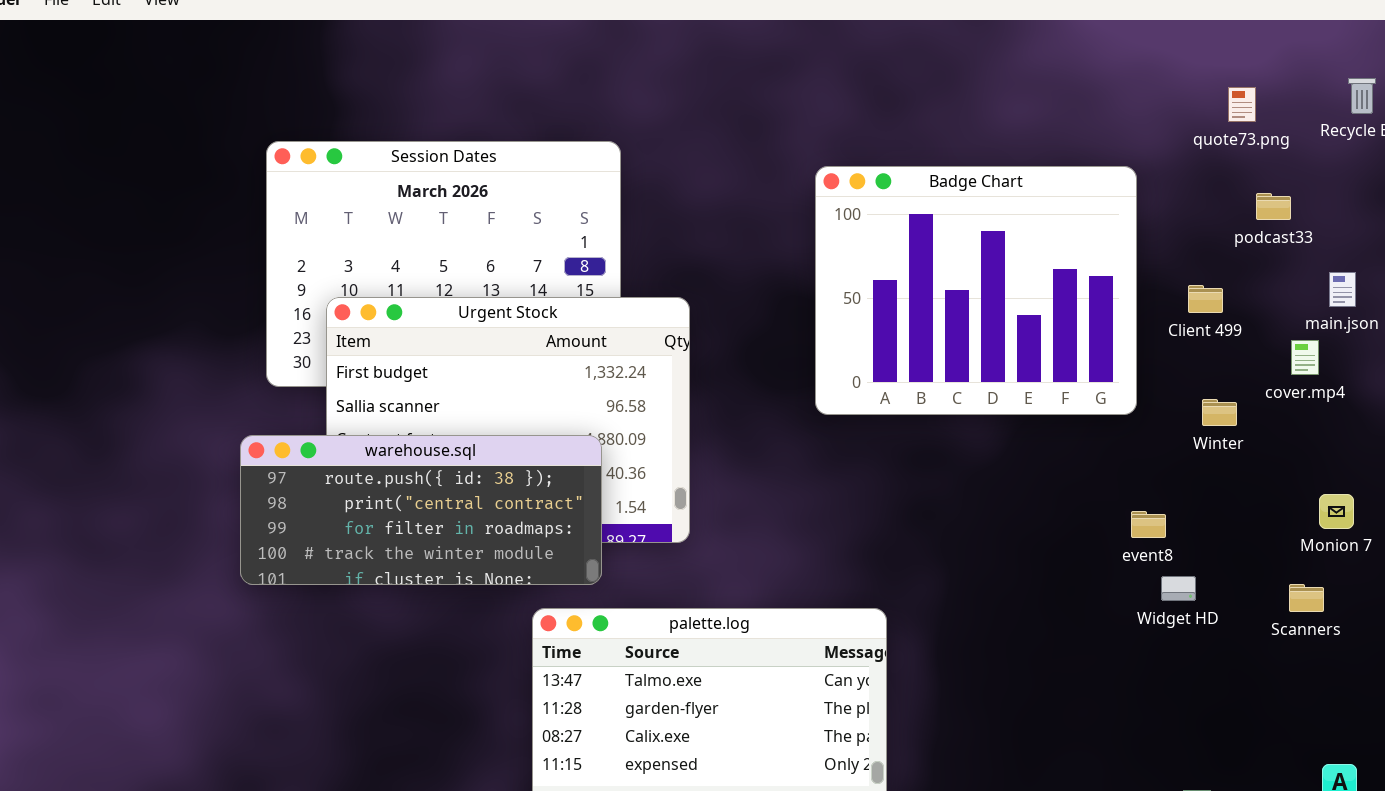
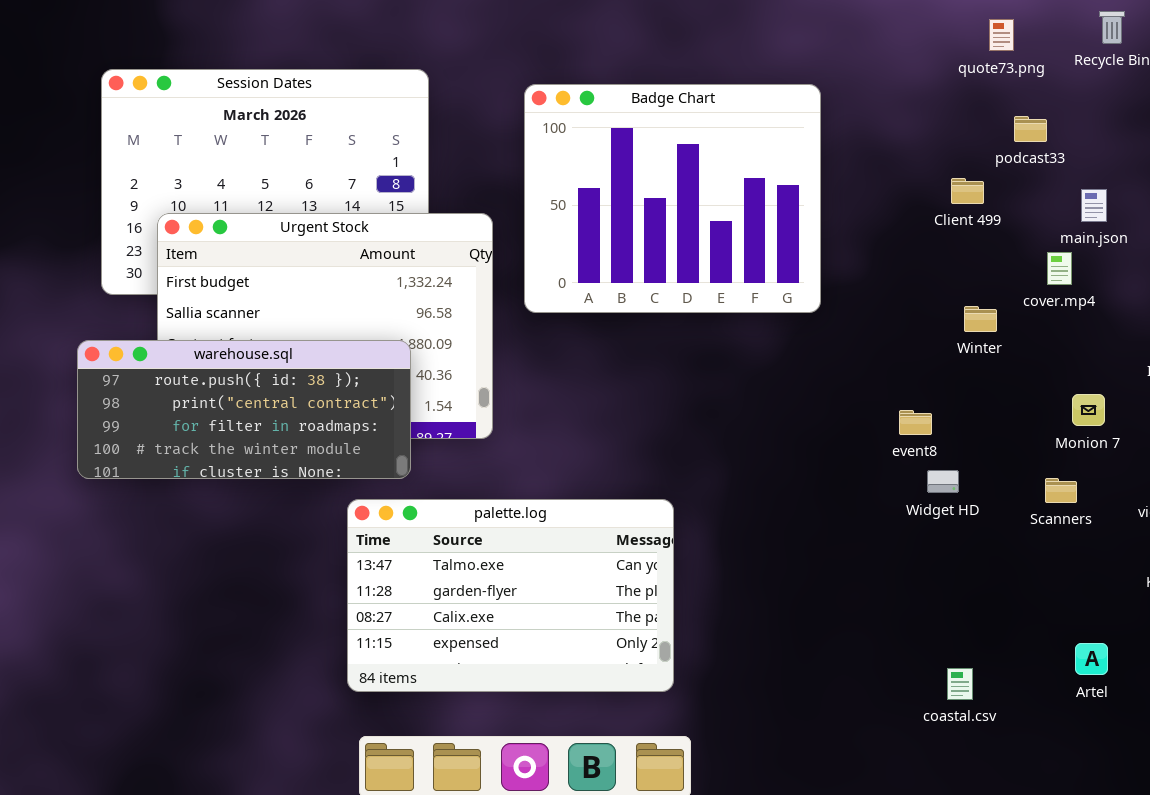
Badge Chart: [815,166,1137,415] -> [524,84,821,313], moved
Client 499: [1188,285,1223,313] -> [951,178,984,204], moved

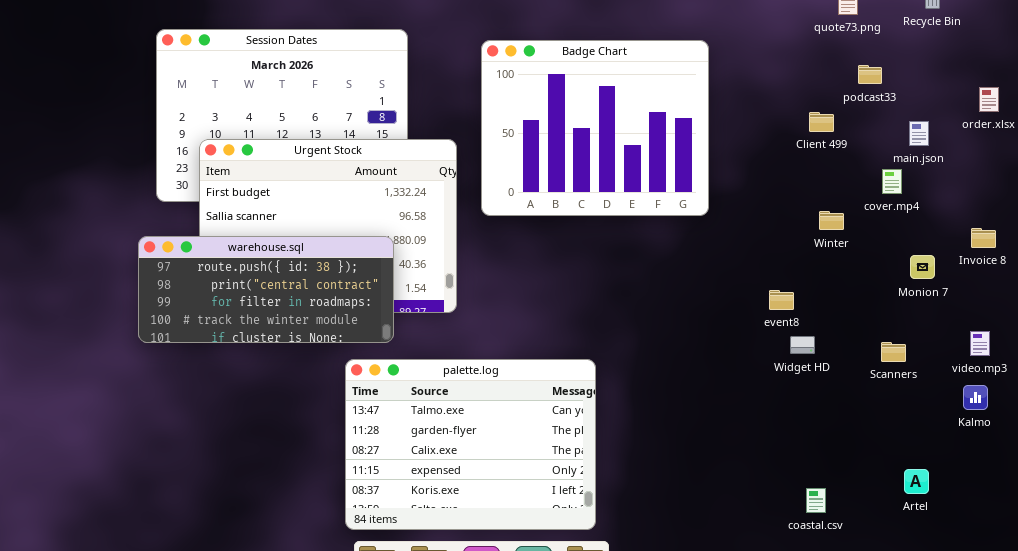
Monion 7: [1072,394,1105,426] -> [910,255,935,279], moved
palette.log: [347,499,674,692] -> [345,359,596,530], resized

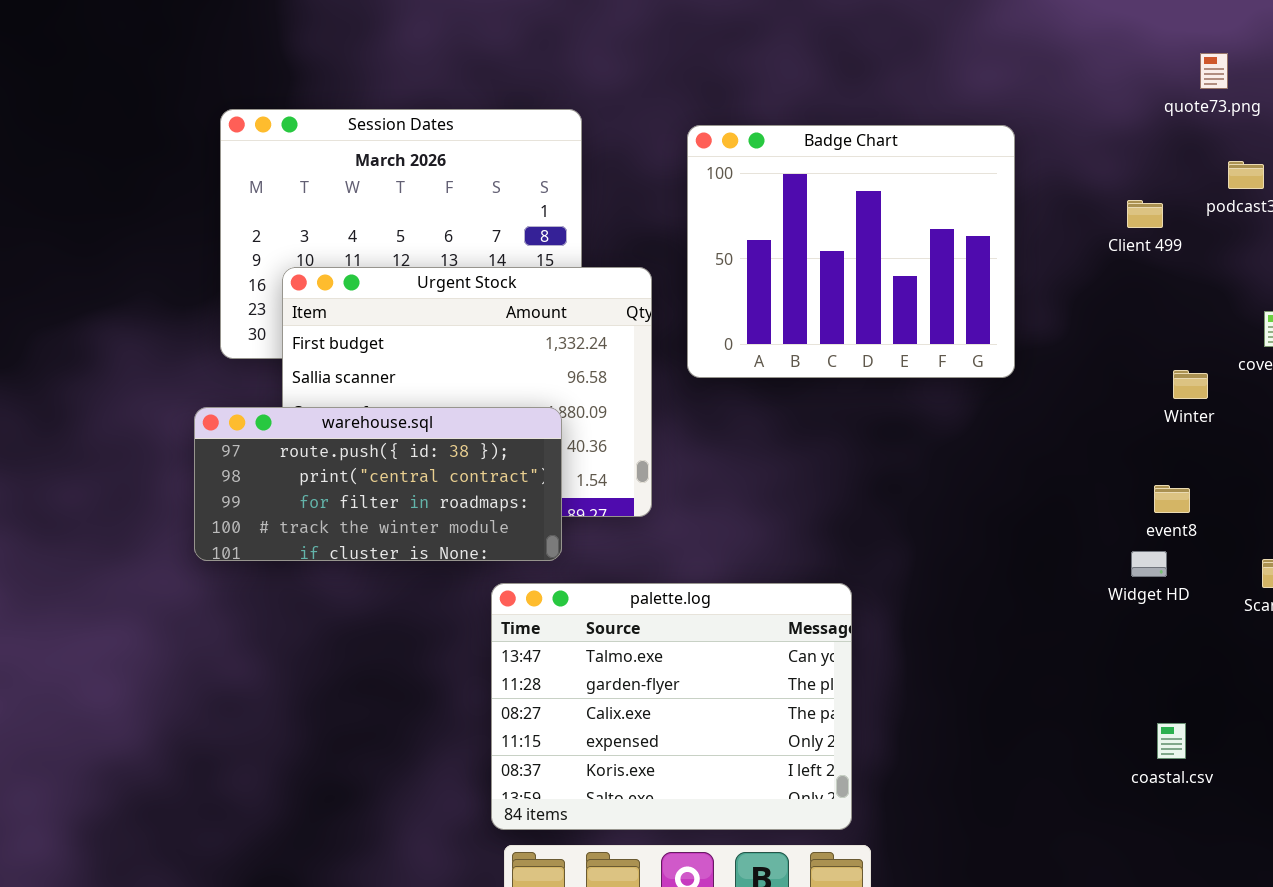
Client 499: [809,112,834,132] -> [1127,200,1163,228], moved
event8: [769,290,794,310] -> [1154,485,1190,513], moved
coastal.csv: [806,488,826,513] -> [1157,723,1186,759], moved

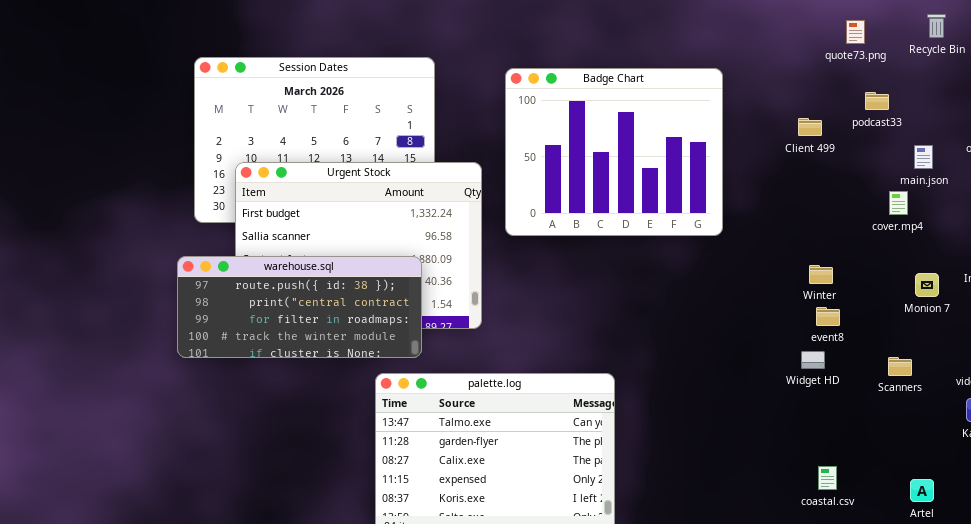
Winter: [1173,370,1208,399] -> [809,265,833,284], moved

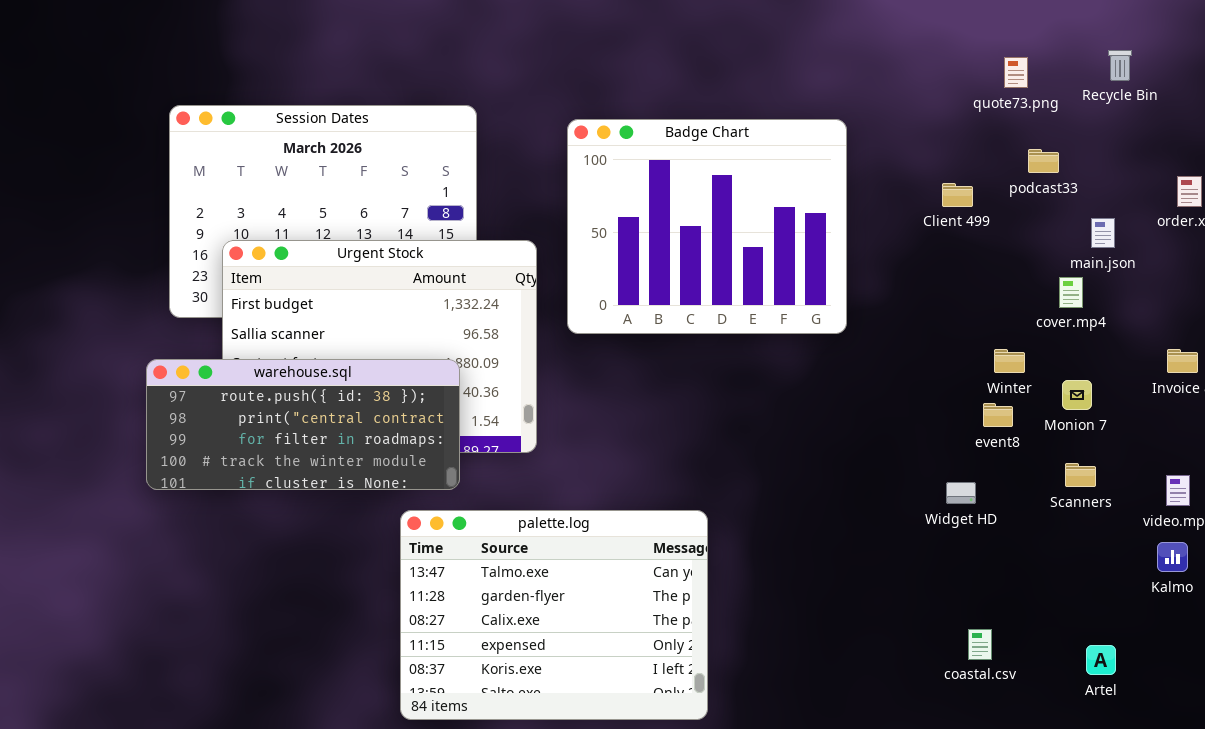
Winter: [809,265,833,284] -> [994,349,1025,373], moved
Monion 7: [915,273,939,297] -> [1062,380,1092,410], moved
event8: [816,307,840,326] -> [983,403,1013,427], moved
Scanners: [888,357,912,376] -> [1065,463,1096,487], moved

